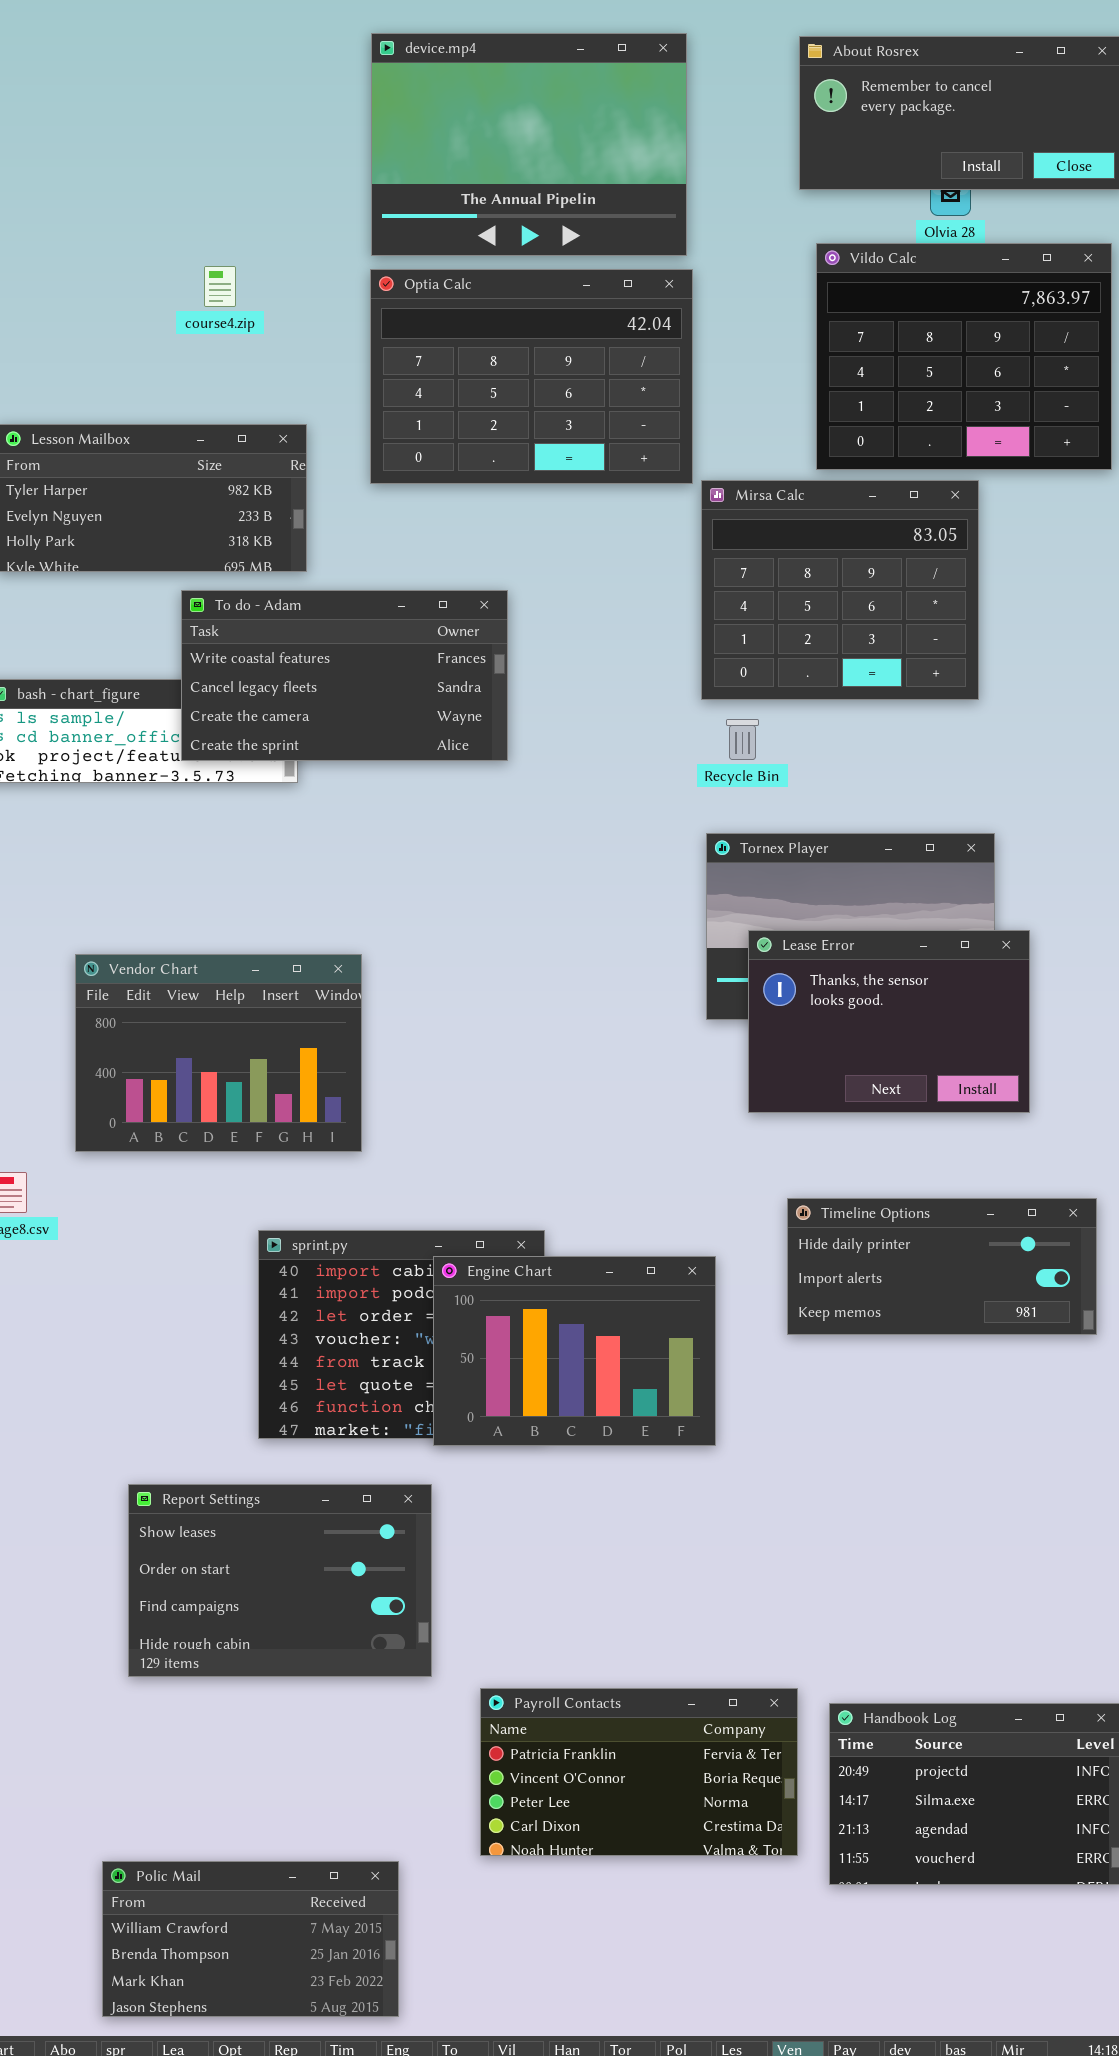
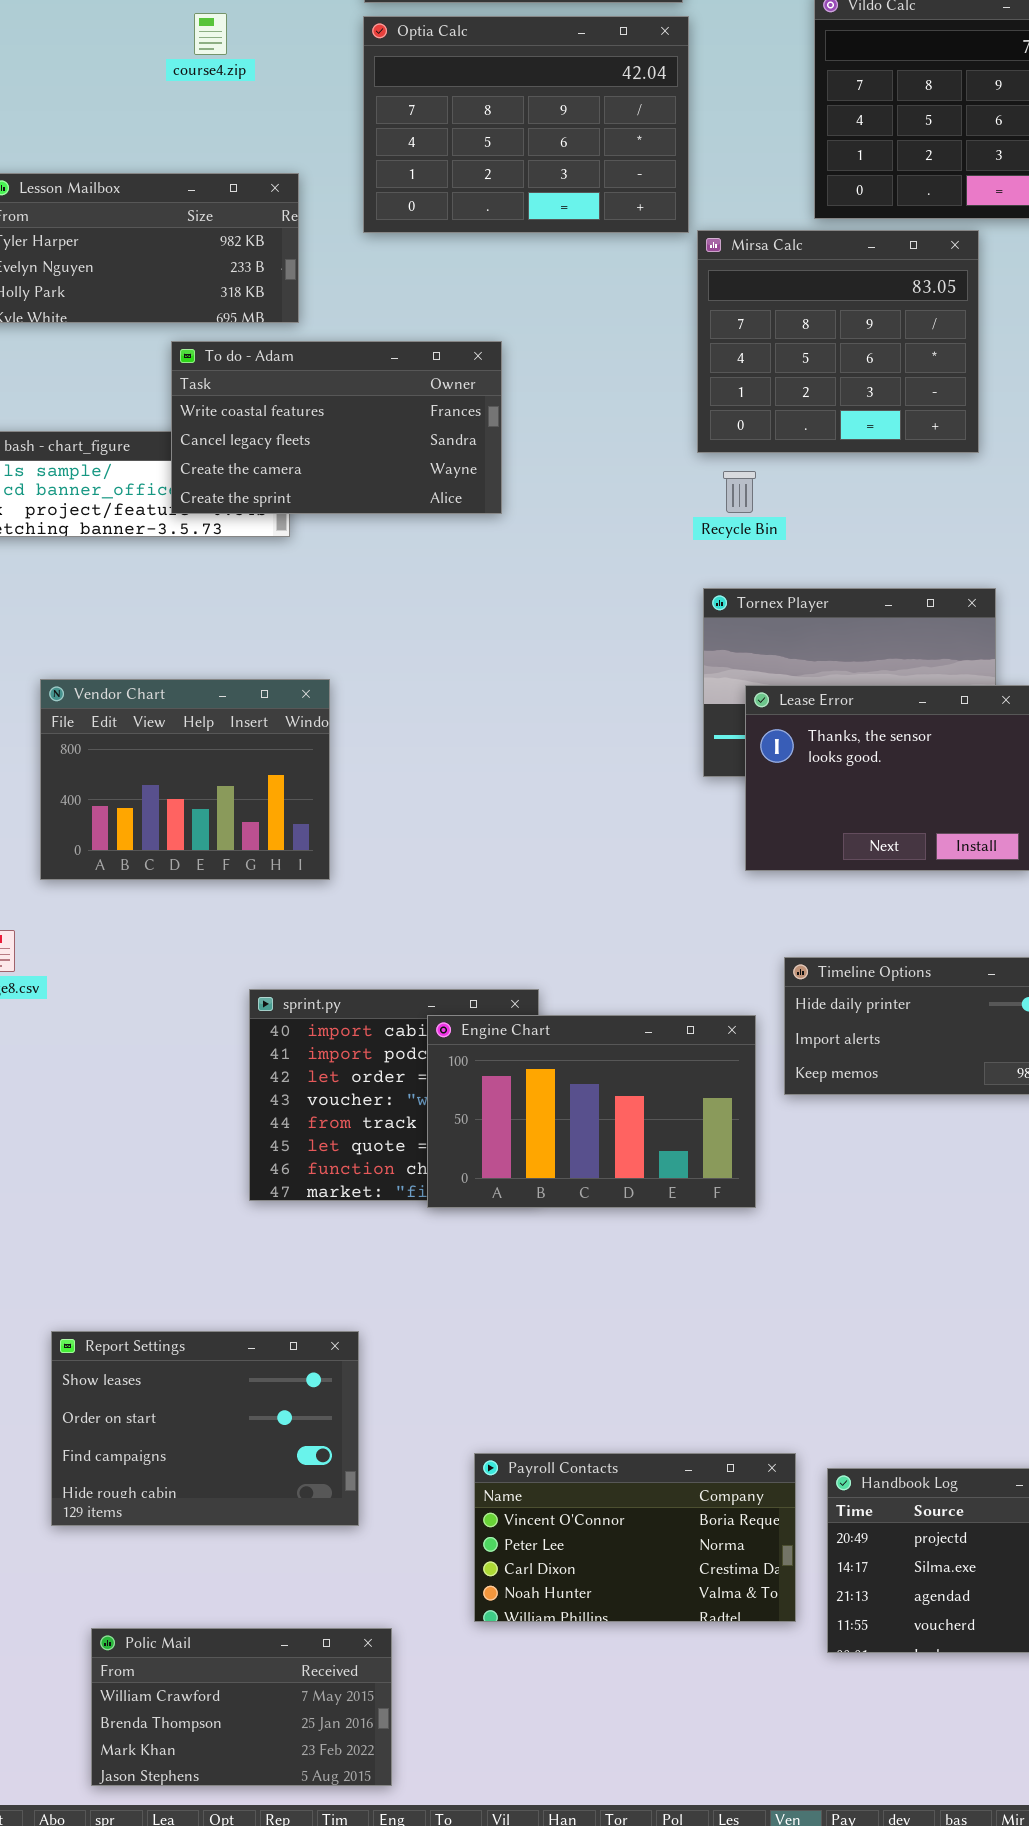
Vendor Chart: [75,954,362,1152] -> [40,679,330,880], moved
Engine Chart: [433,1256,716,1446] -> [427,1015,756,1208], resized
Report Settings: [128,1484,432,1677] -> [51,1331,359,1526], moved
Payroll Contacts: [480,1688,798,1856] -> [474,1453,796,1622], scrolled down 1 row

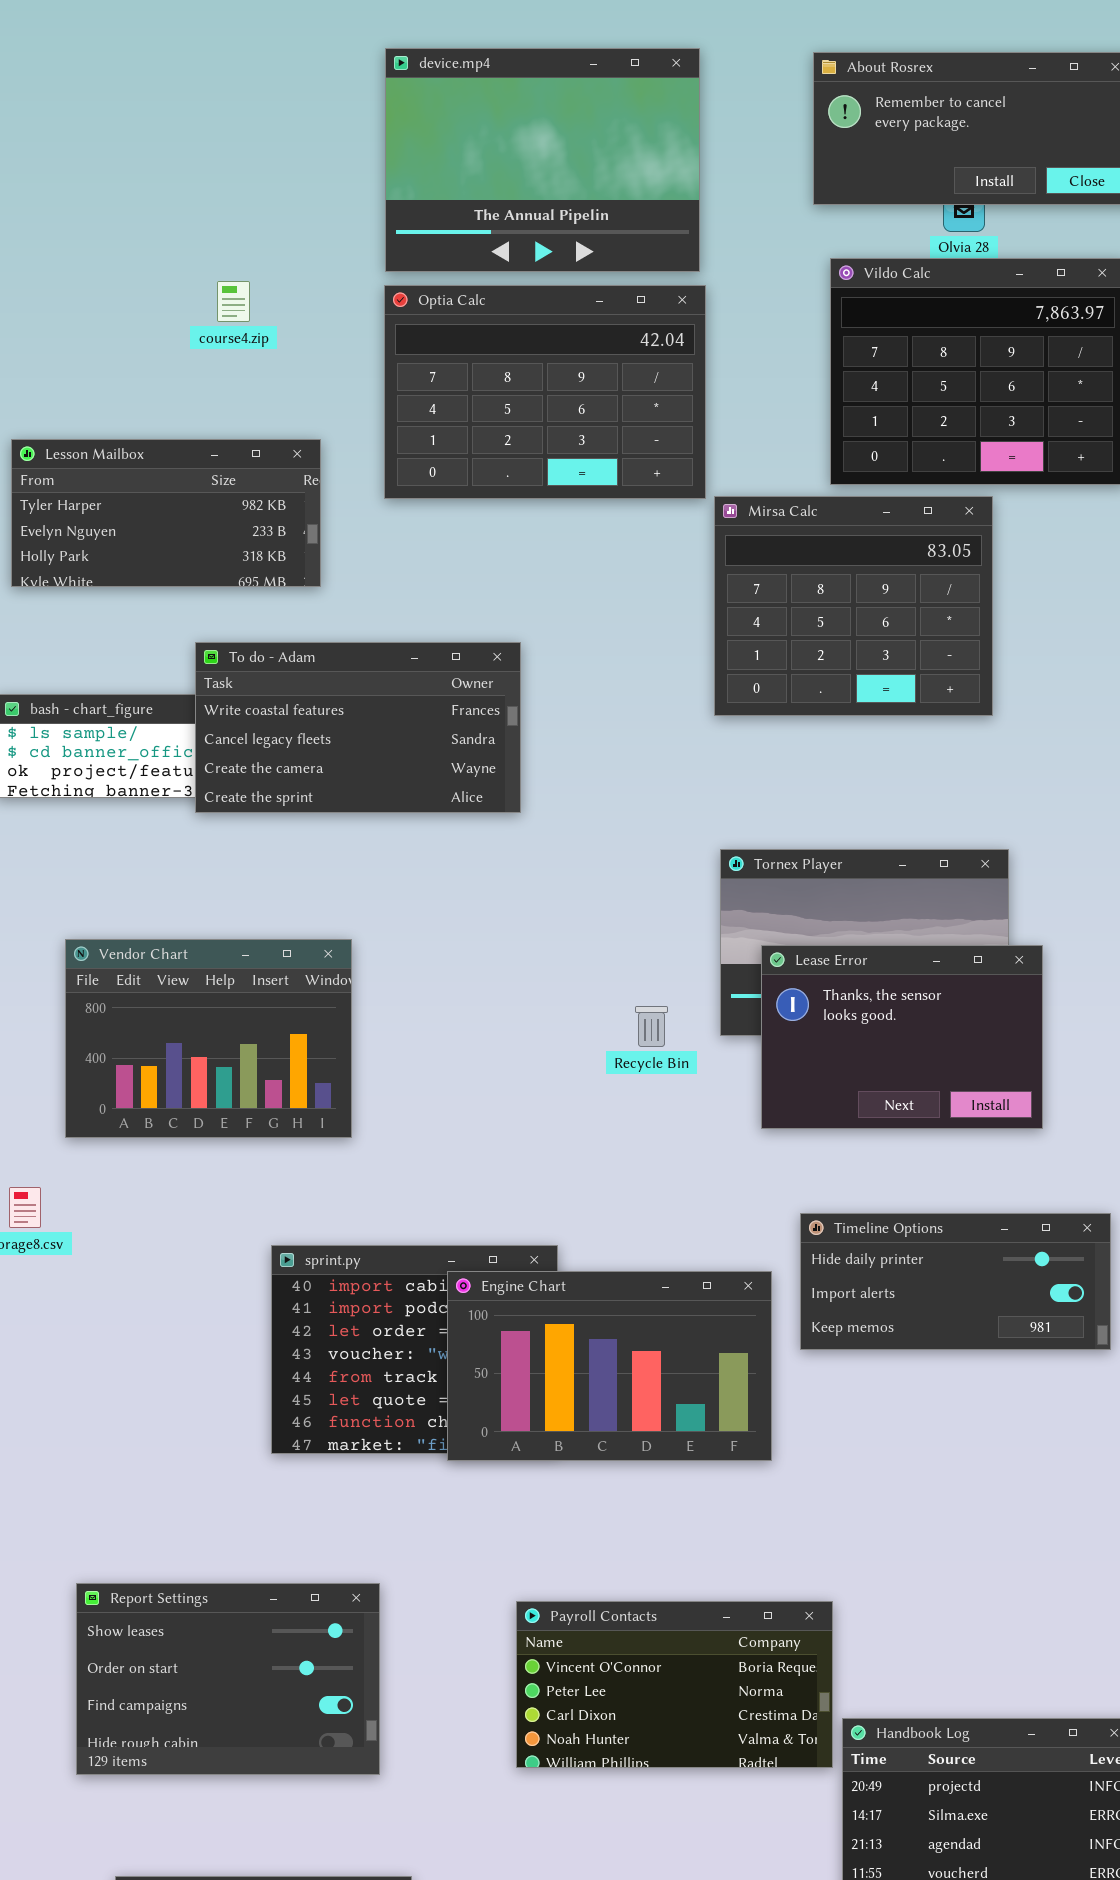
To do - Adam: [171,341,502,514] -> [195,642,521,813], moved
Recycle Bin: [723,471,756,513] -> [635,1006,668,1047], moved
Payroll Contacts: [474,1453,796,1622] -> [516,1601,833,1768], moved

